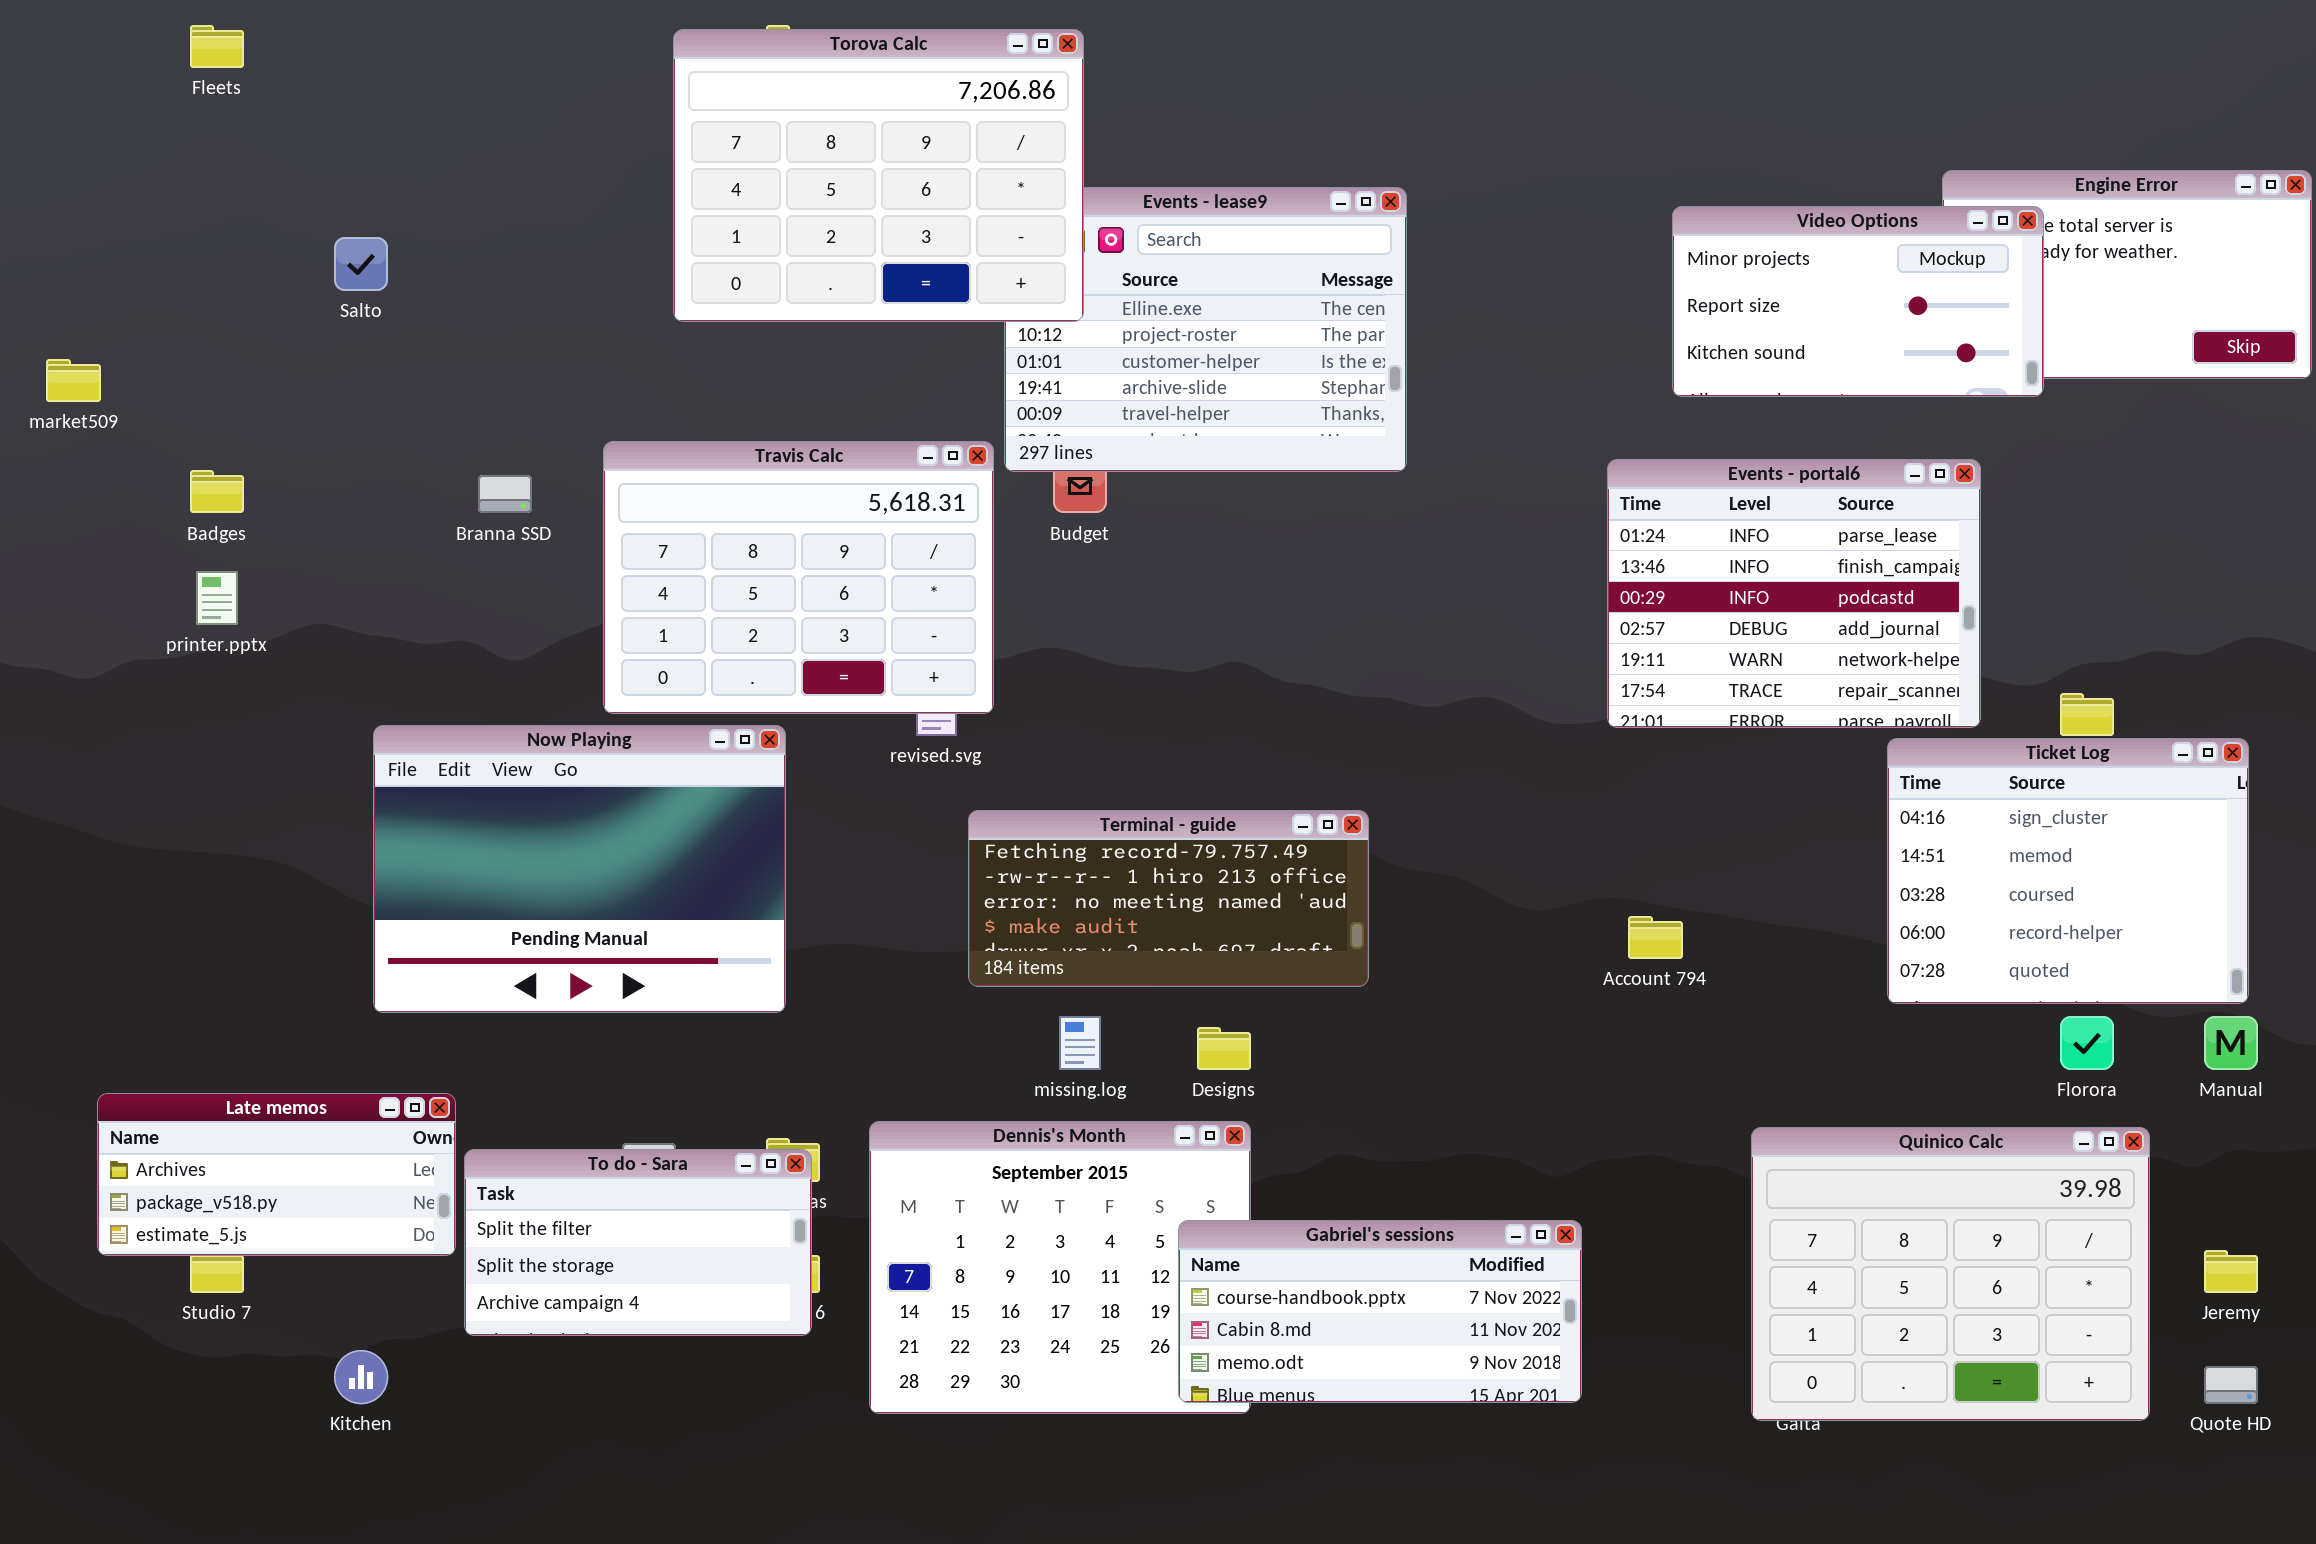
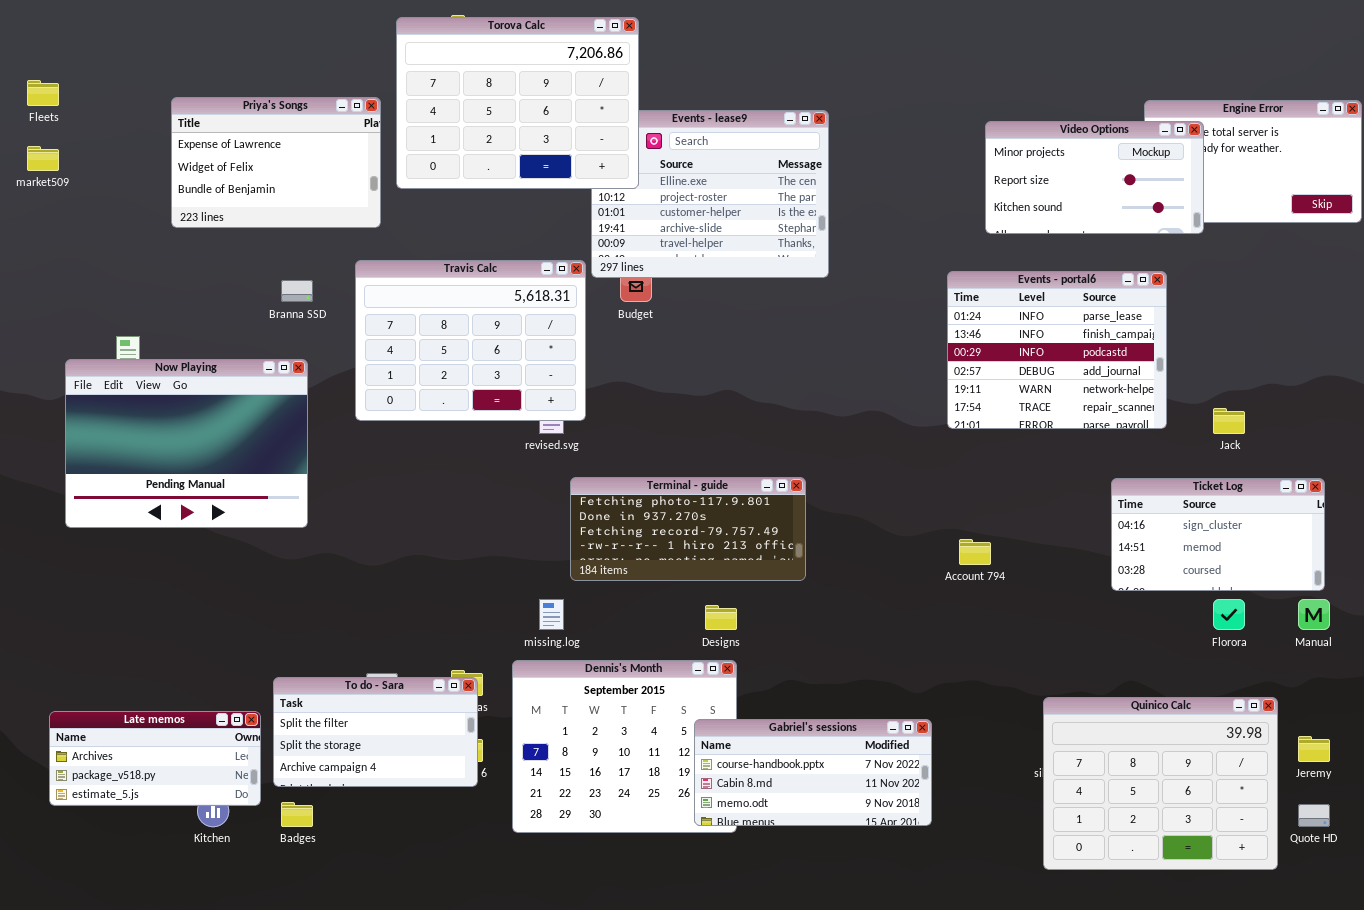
Fleets: [190,25,244,68] -> [27,80,59,106], moved
Priya's Songs: none -> [171,97,381,228], opened
market509: [46,359,101,402] -> [27,146,59,171], moved
Badges: [190,470,244,513] -> [281,802,313,827], moved
Now Playing: [373,725,786,1013] -> [65,359,308,528], moved
Ticket Log: [1887,738,2249,1004] -> [1111,478,1325,591], resized
Terminal - guide: [968,810,1369,987] -> [570,477,806,581], scrolled up 2 rows
missing.log: [1059,1016,1101,1070] -> [539,599,564,630], moved
Late memos: [97,1093,456,1256] -> [49,711,261,806], moved
Quinico Calc: [1751,1127,2150,1421] -> [1043,697,1278,870], moved

